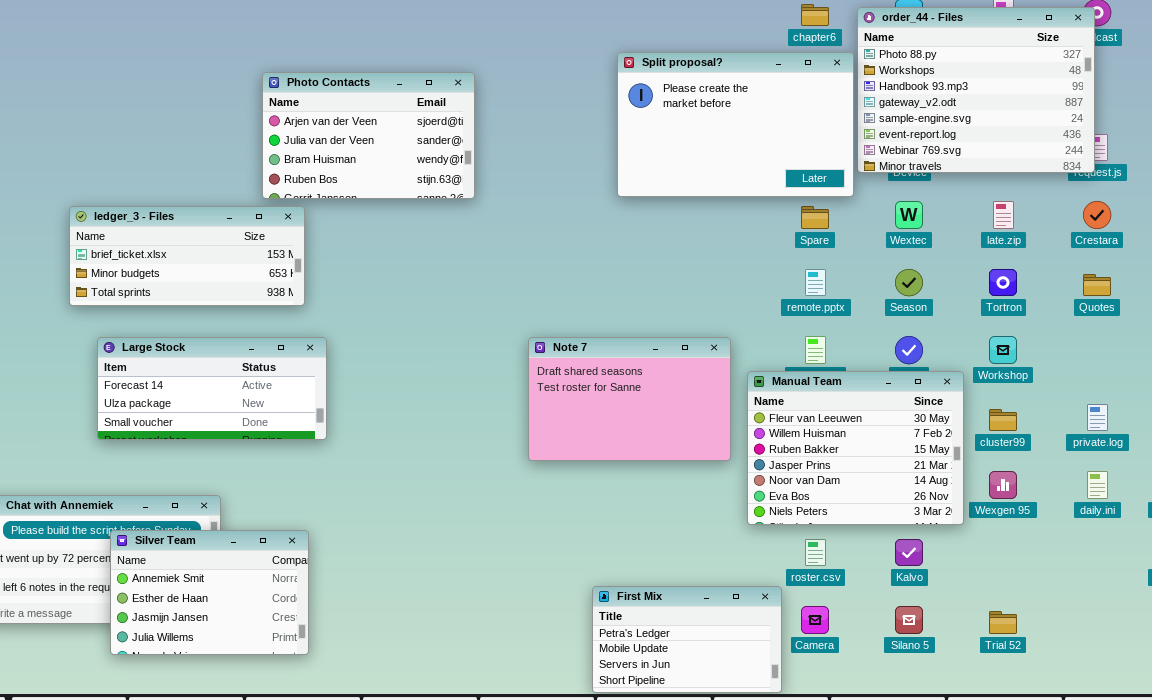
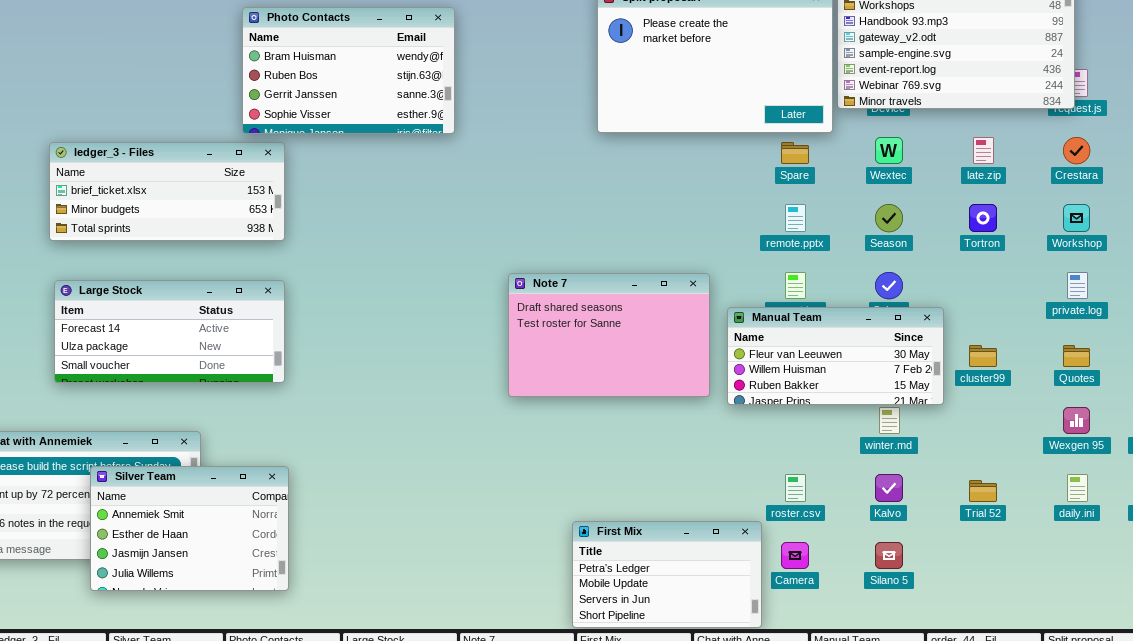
Photo Contacts: [262,72,475,199] -> [242,7,455,134], scrolled down 2 rows
Quotes: [1083,274,1111,296] -> [1063,345,1090,367], moved
Workshop: [989,336,1017,364] -> [1063,204,1090,232], moved
Large Stock: [97,337,327,440] -> [54,280,285,383], moved
Manual Team: [747,371,964,525] -> [727,307,944,405], resized
private.log: [1087,404,1108,431] -> [1067,272,1088,299], moved
Wexgen 95: [989,471,1017,499] -> [1063,407,1090,434], moved
daily.ini: [1087,471,1108,499] -> [1067,474,1088,502], moved
Trial 52: [989,611,1017,634] -> [969,480,997,502], moved

